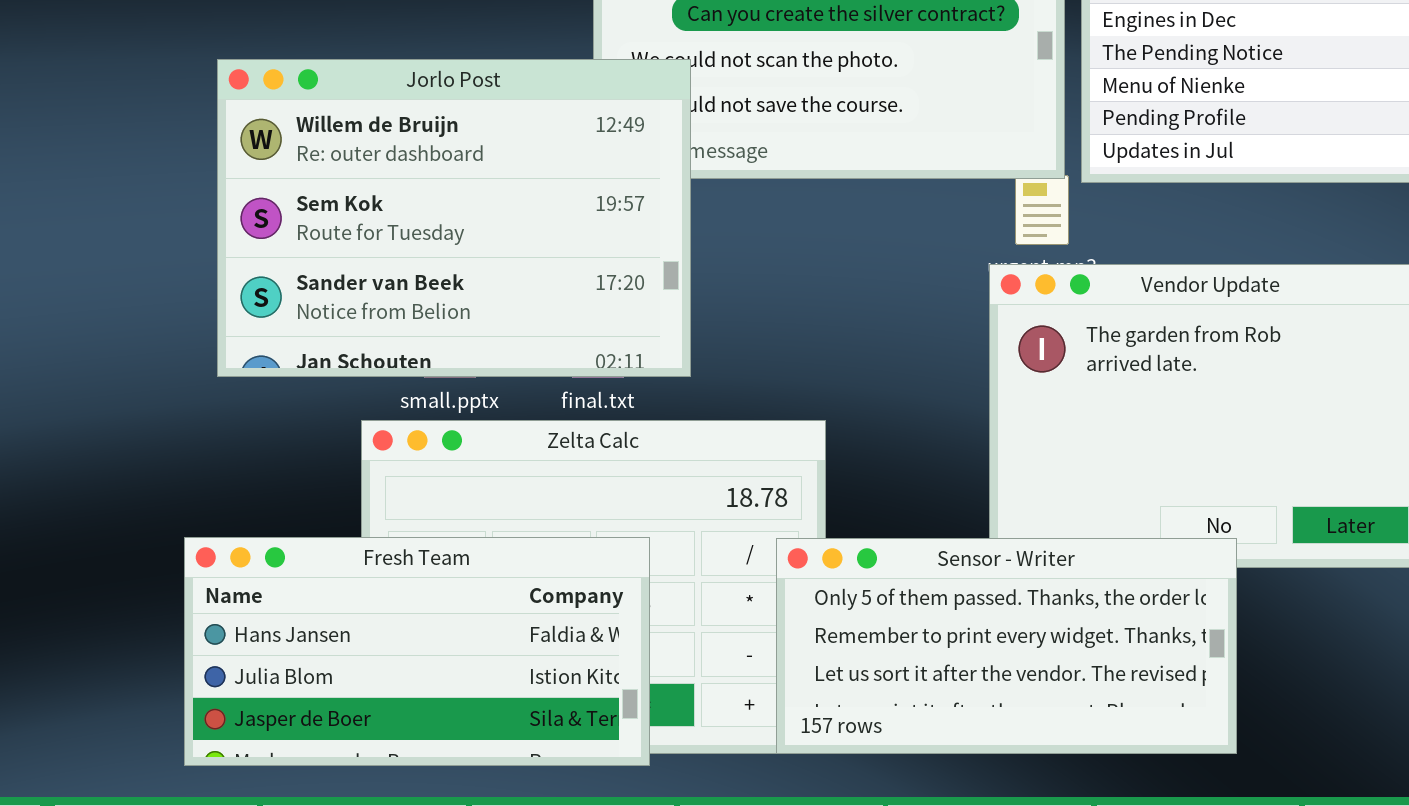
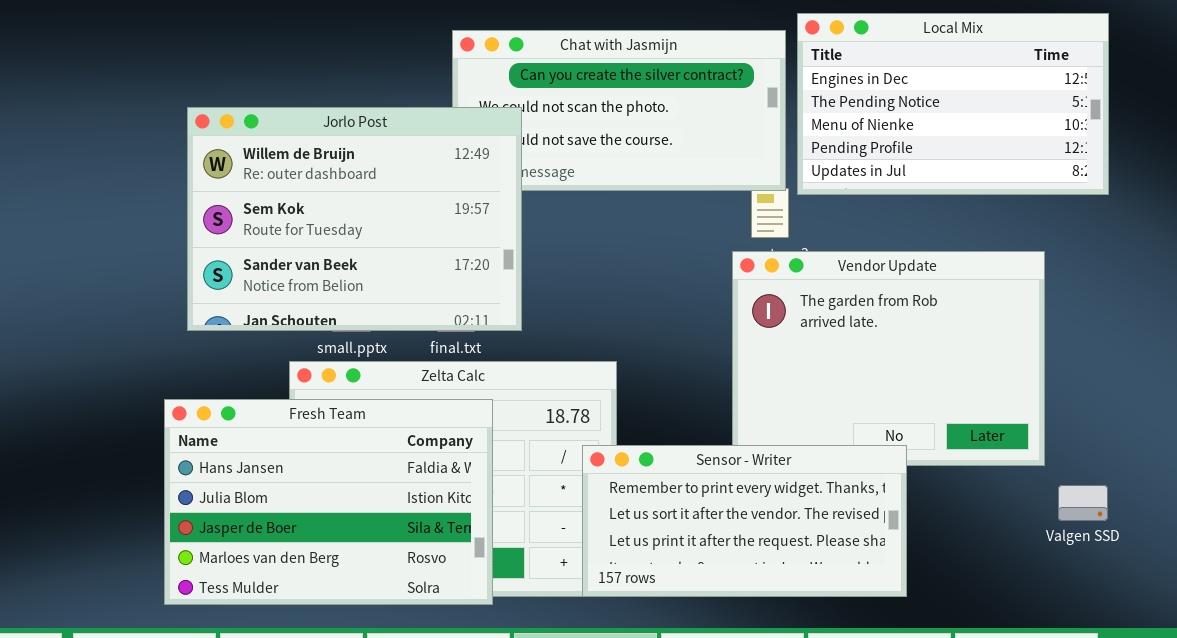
Fresh Team: [184,537,650,766] -> [164,399,493,605], resized
Sensor - Writer: [776,538,1237,754] -> [582,445,907,597], scrolled down 1 row

